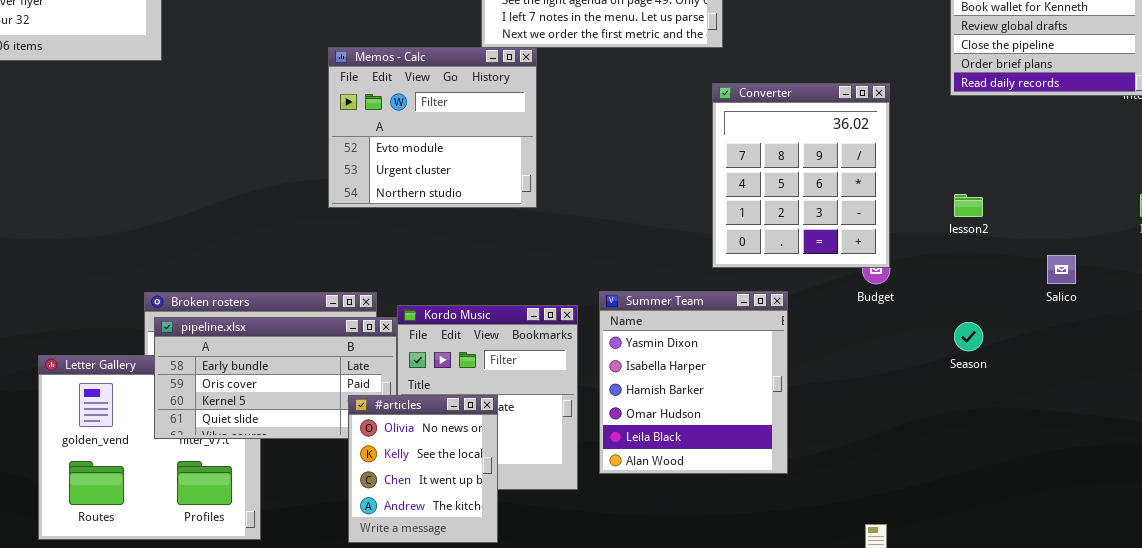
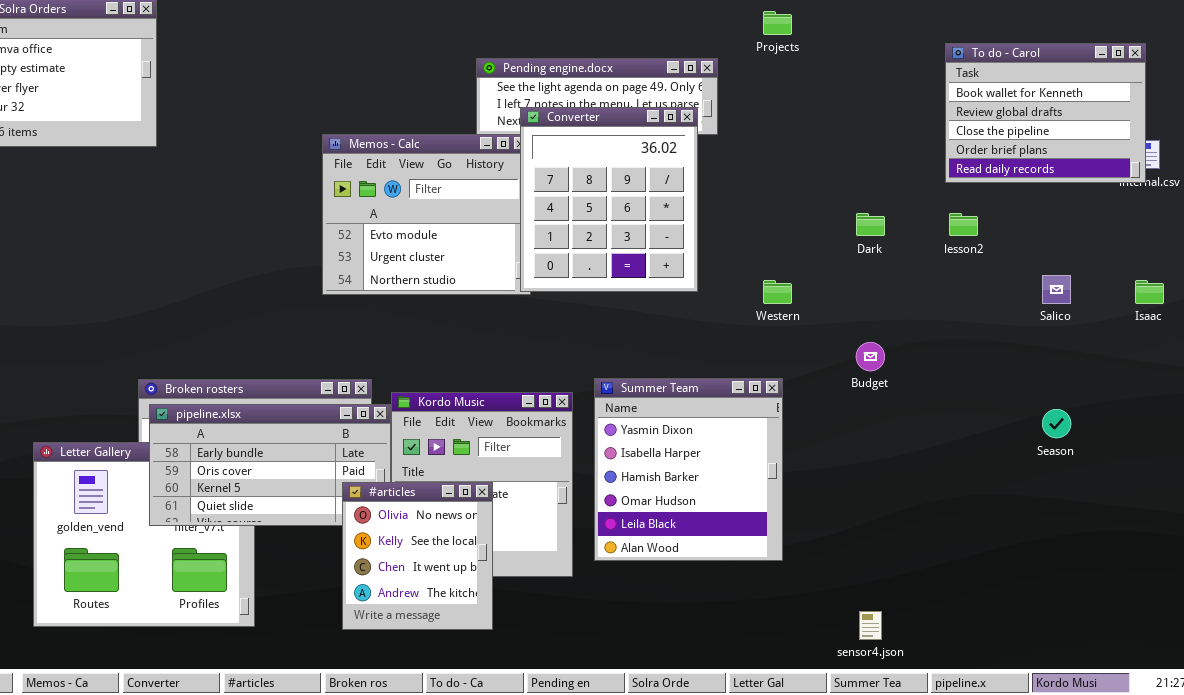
Converter: [712,83,890,268] -> [520,107,698,292], moved
lesson2: [954,194,983,217] -> [949,213,978,236], moved
Salico: [1047,255,1076,284] -> [1042,275,1071,304], moved
Season: [954,322,983,351] -> [1042,409,1071,438], moved

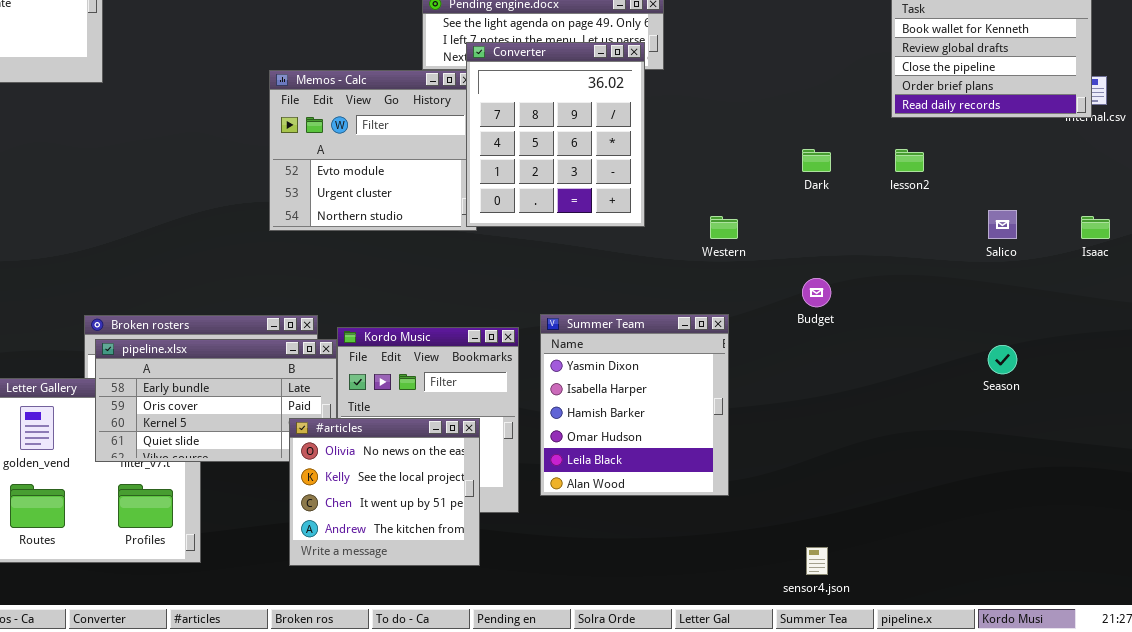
#articles: [342,482,493,630] -> [289,418,480,566], resized

